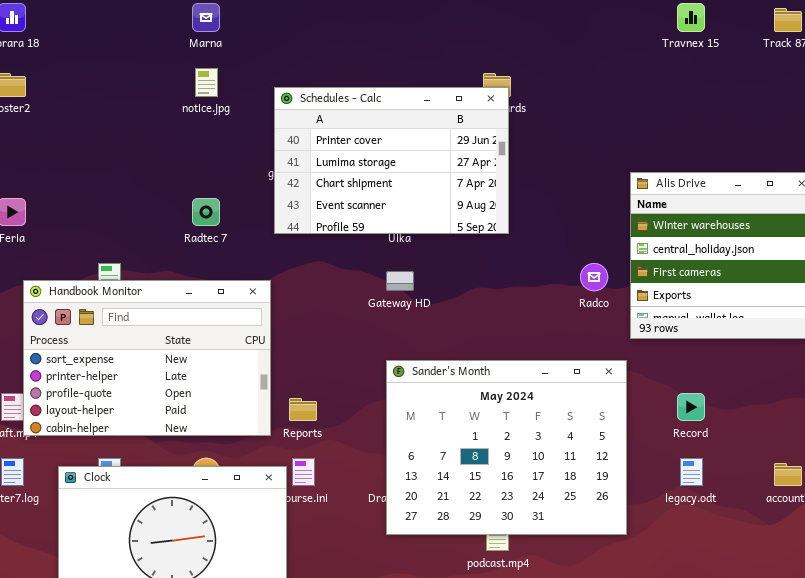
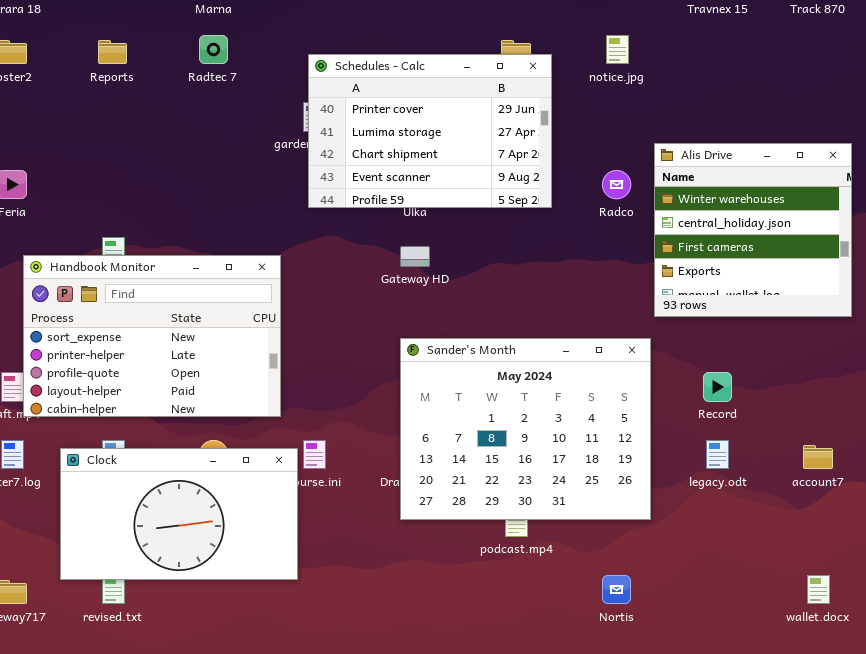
notice.jpg: [195,68,218,97] -> [606,35,629,64], moved
Schedules - Calc: [274,87,509,234] -> [308,54,552,208], moved
Radtec 7: [192,198,220,226] -> [199,35,228,64], moved
Radco: [580,263,608,291] -> [602,170,631,199], moved
Reports: [289,398,317,421] -> [98,40,127,64], moved

